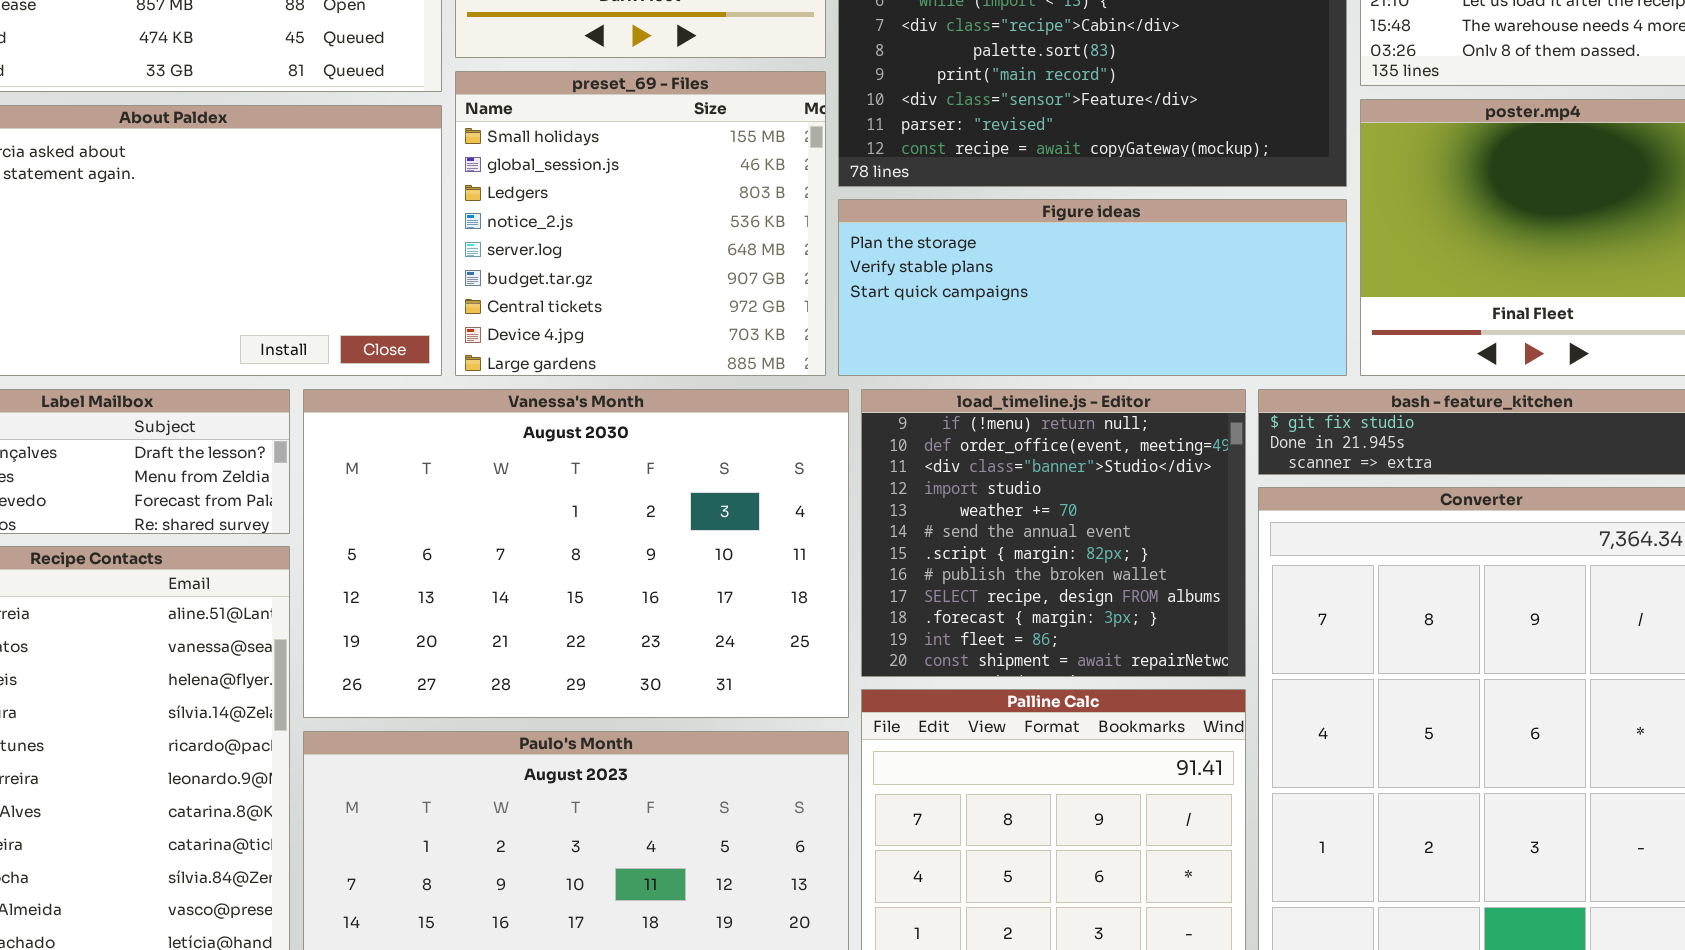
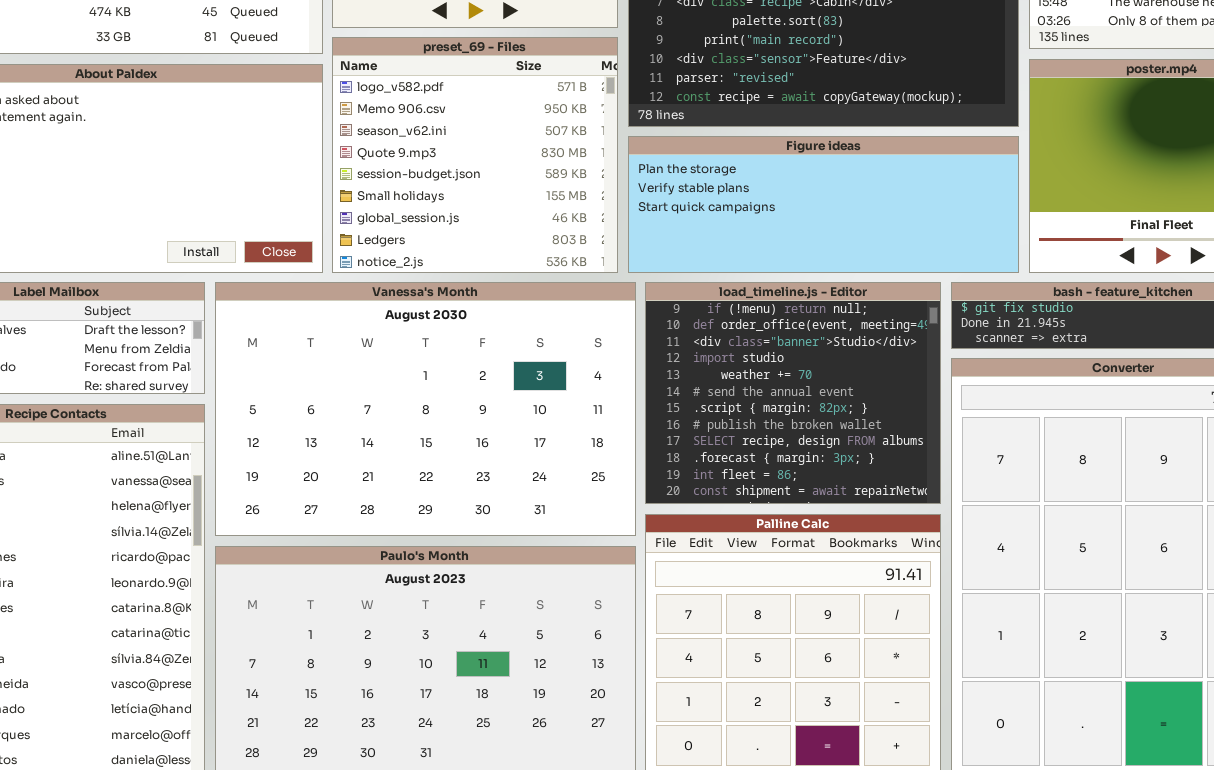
preset_69 - Files: [455,71,826,376] -> [332,37,618,273], scrolled up 5 rows

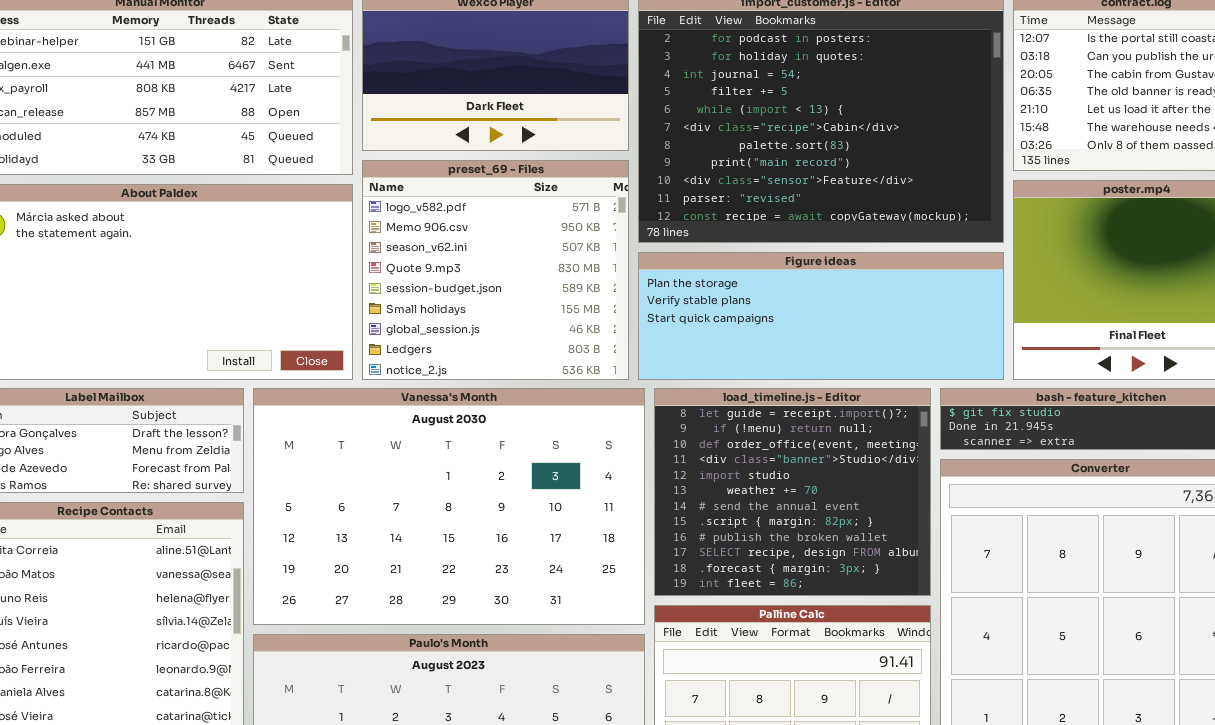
load_timeline.js - Editor: [645,282,941,504] -> [654,388,931,596], scrolled up 1 row

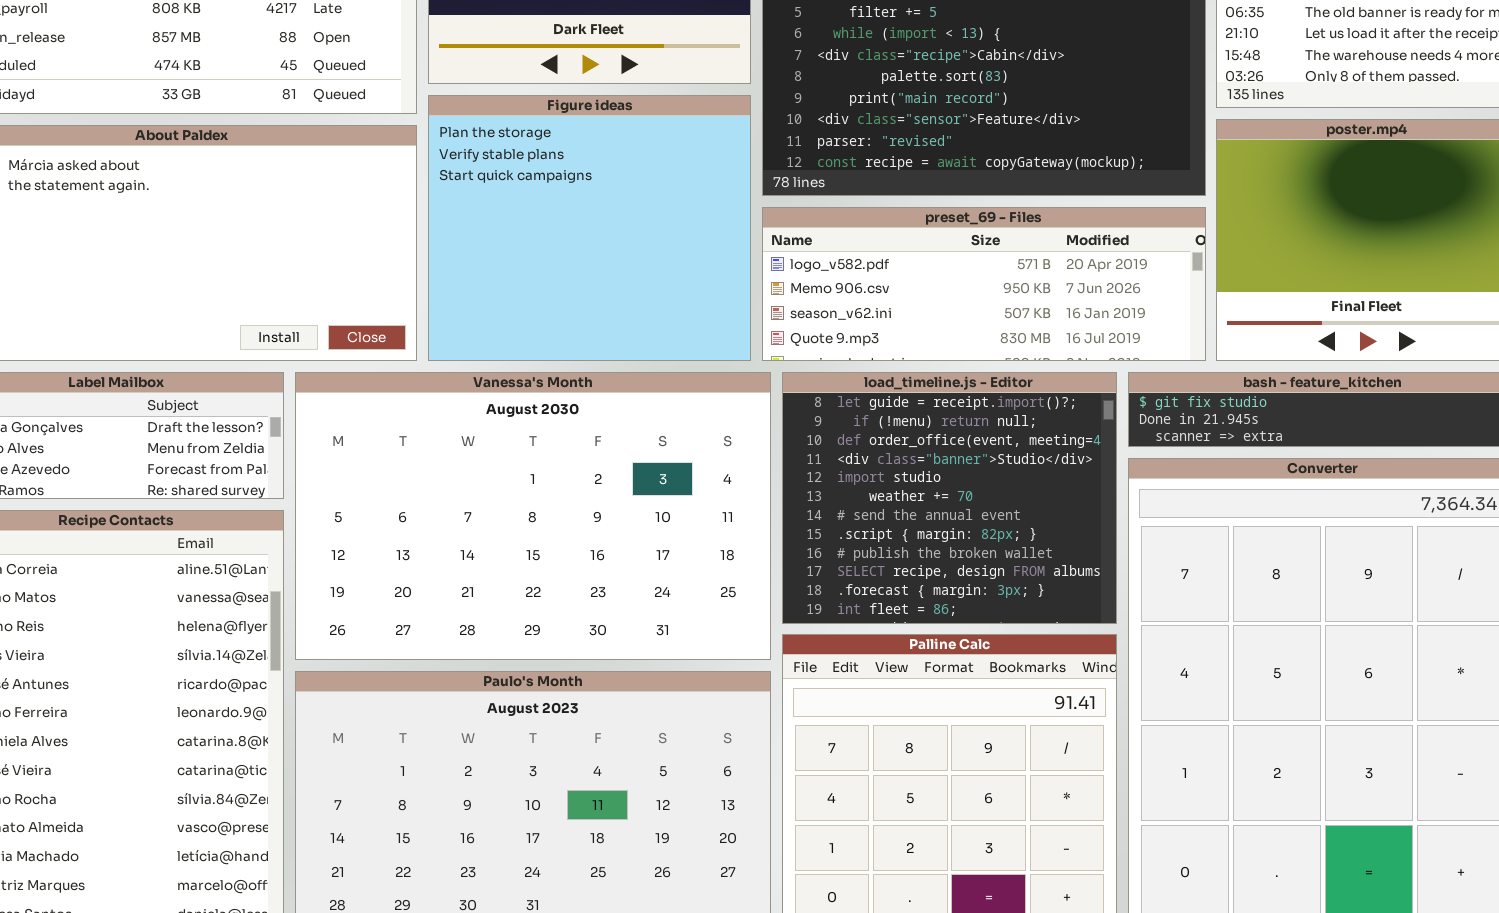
preset_69 - Files: [362,160,629,380] -> [762,207,1206,361], moved, resized
Figure ideas: [638,252,1004,380] -> [428,95,751,361], moved, resized

